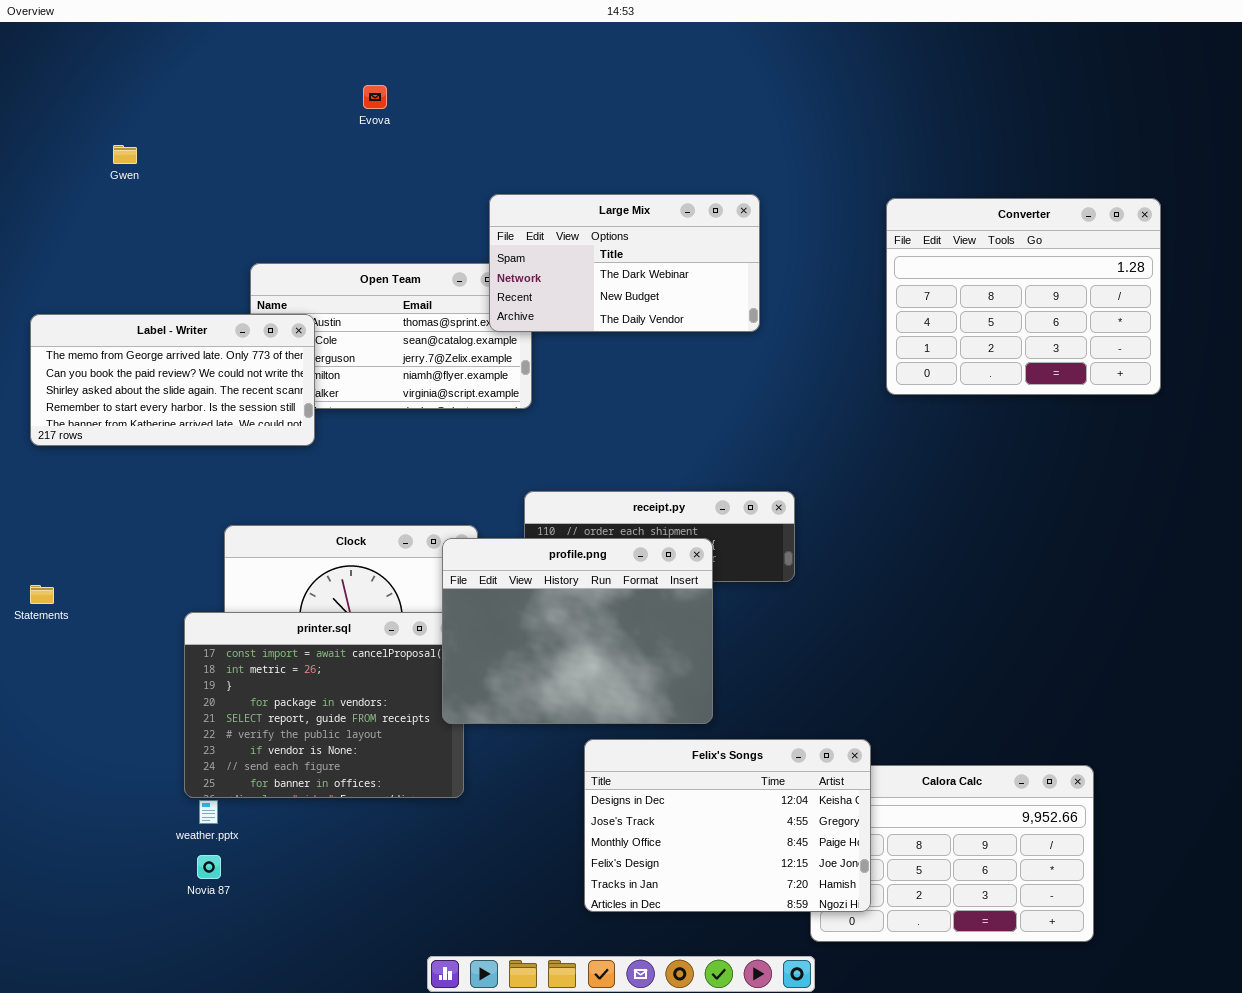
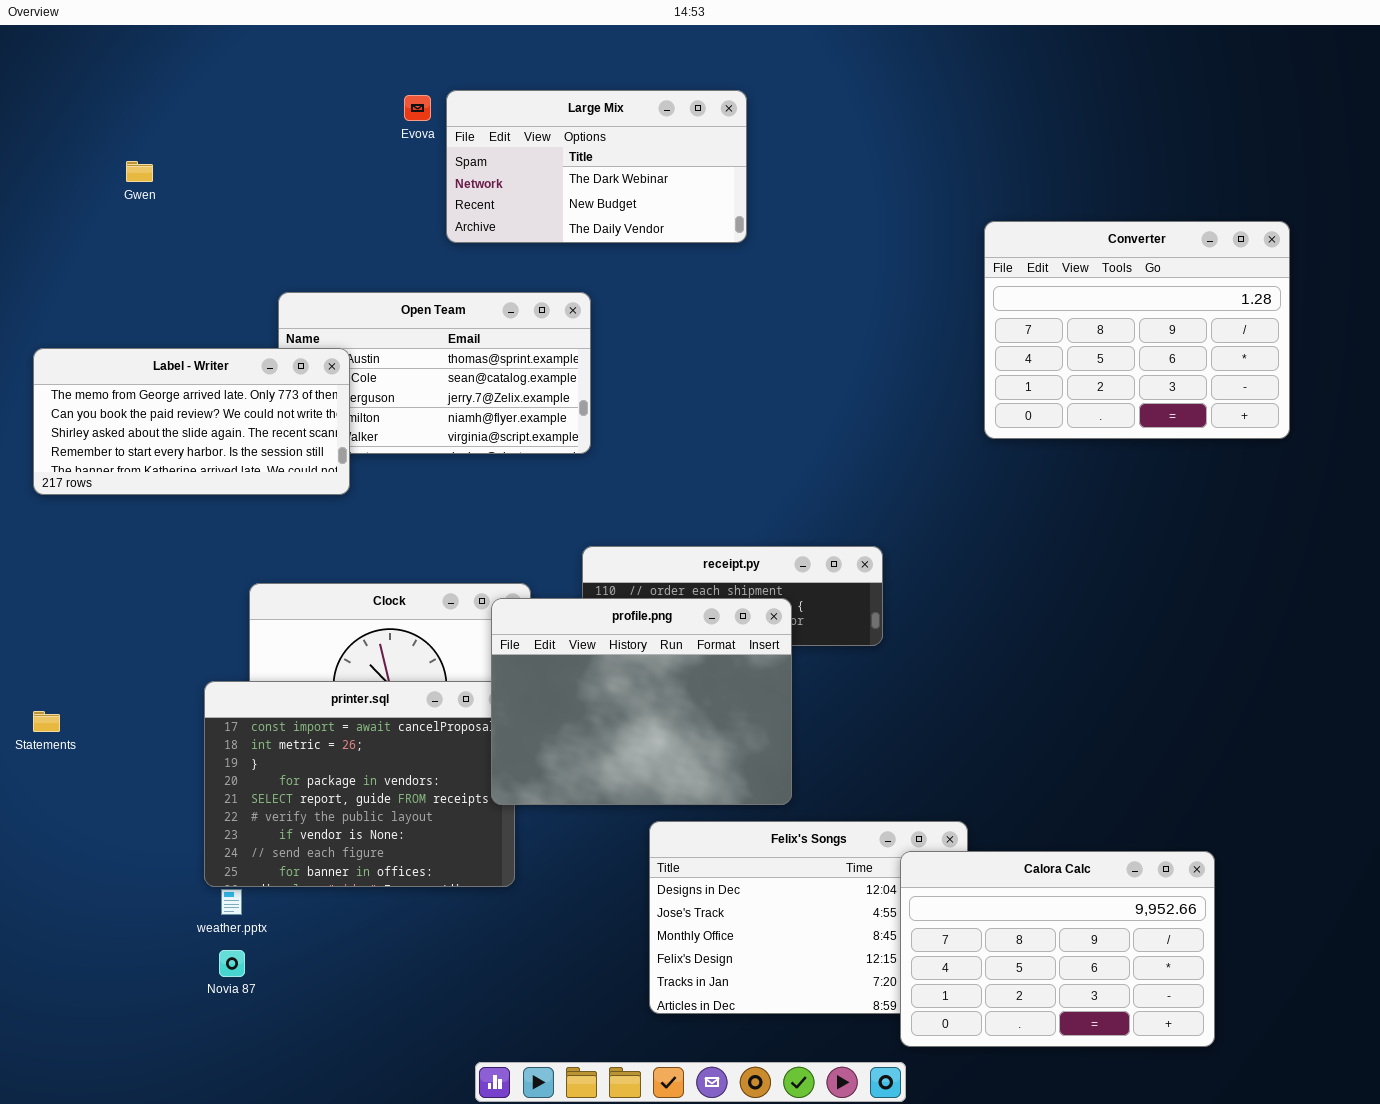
Large Mix: [489,194,760,332] -> [446,90,747,243], moved
Statements: [30,585,54,604] -> [33,711,60,732], moved
Calora Calc: [810,765,1094,942] -> [900,851,1215,1047], raised

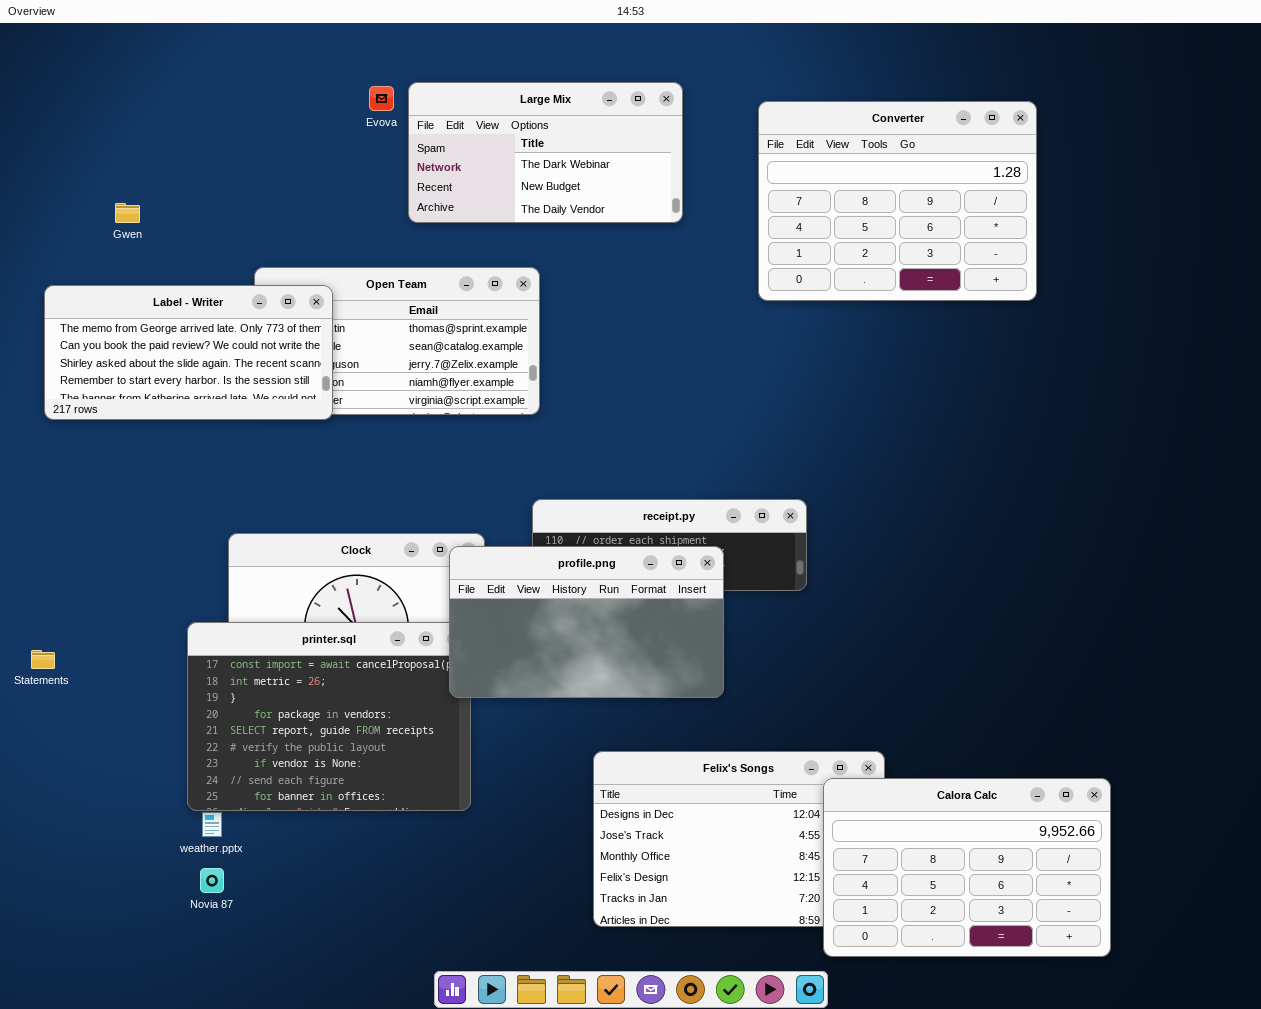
Gwen: [126,161,153,182] -> [115,203,140,223], moved
Converter: [984,221,1290,439] -> [758,101,1037,301], moved
Label - Writer: [33,348,350,495] -> [44,285,333,420], moved
profile.png: [491,598,792,805] -> [449,546,724,698], resized

